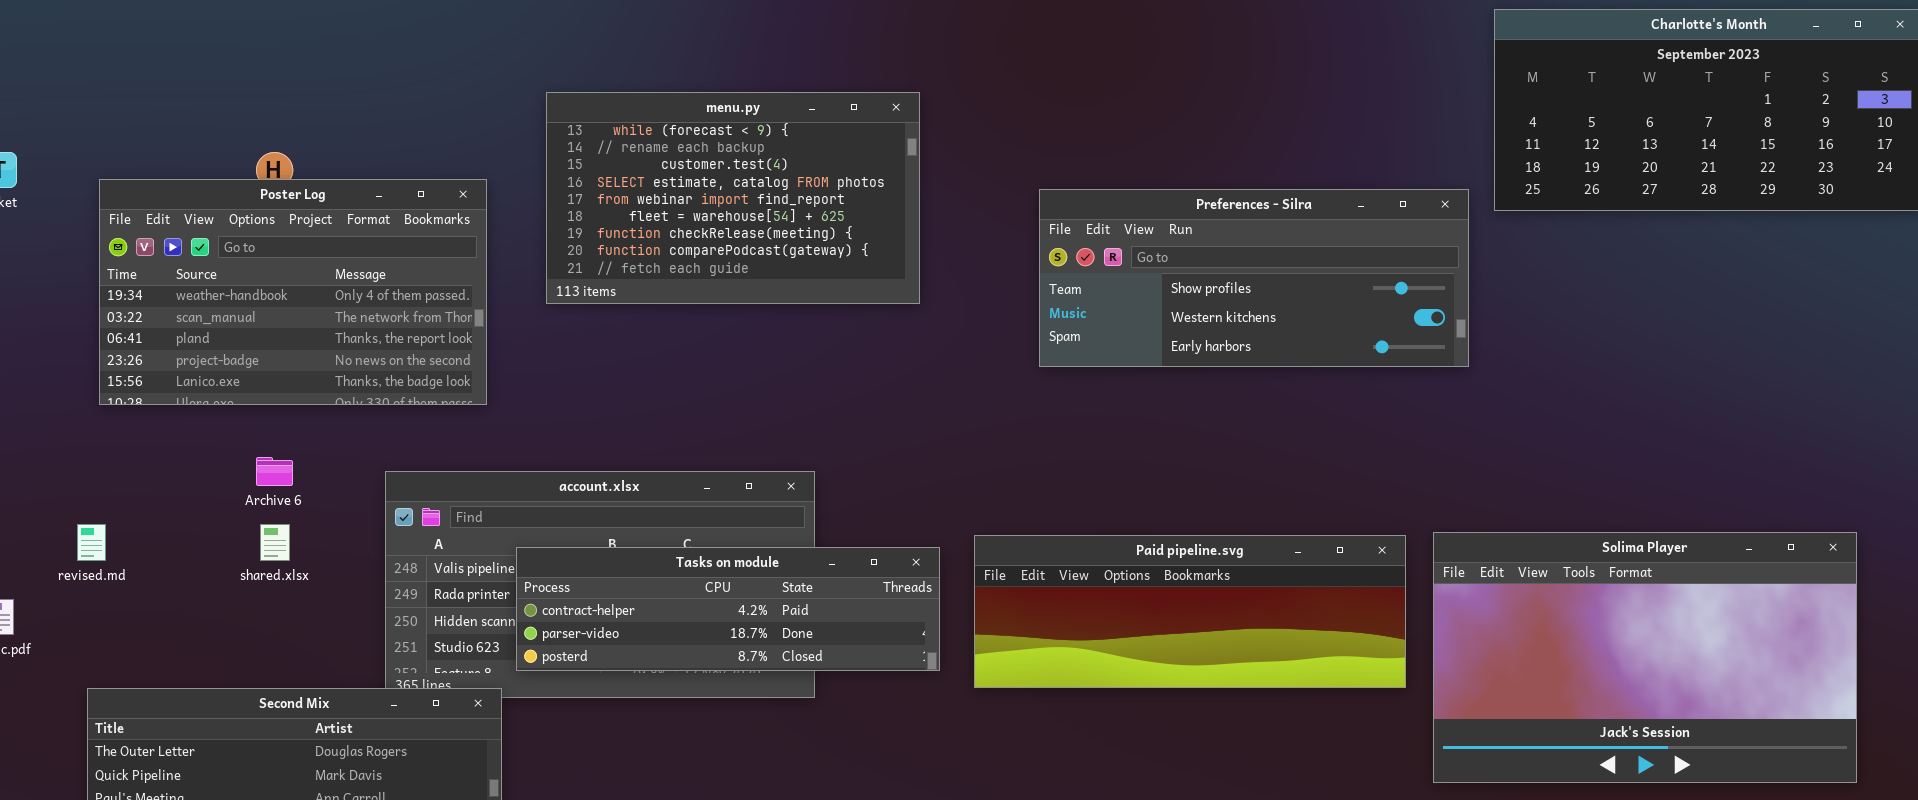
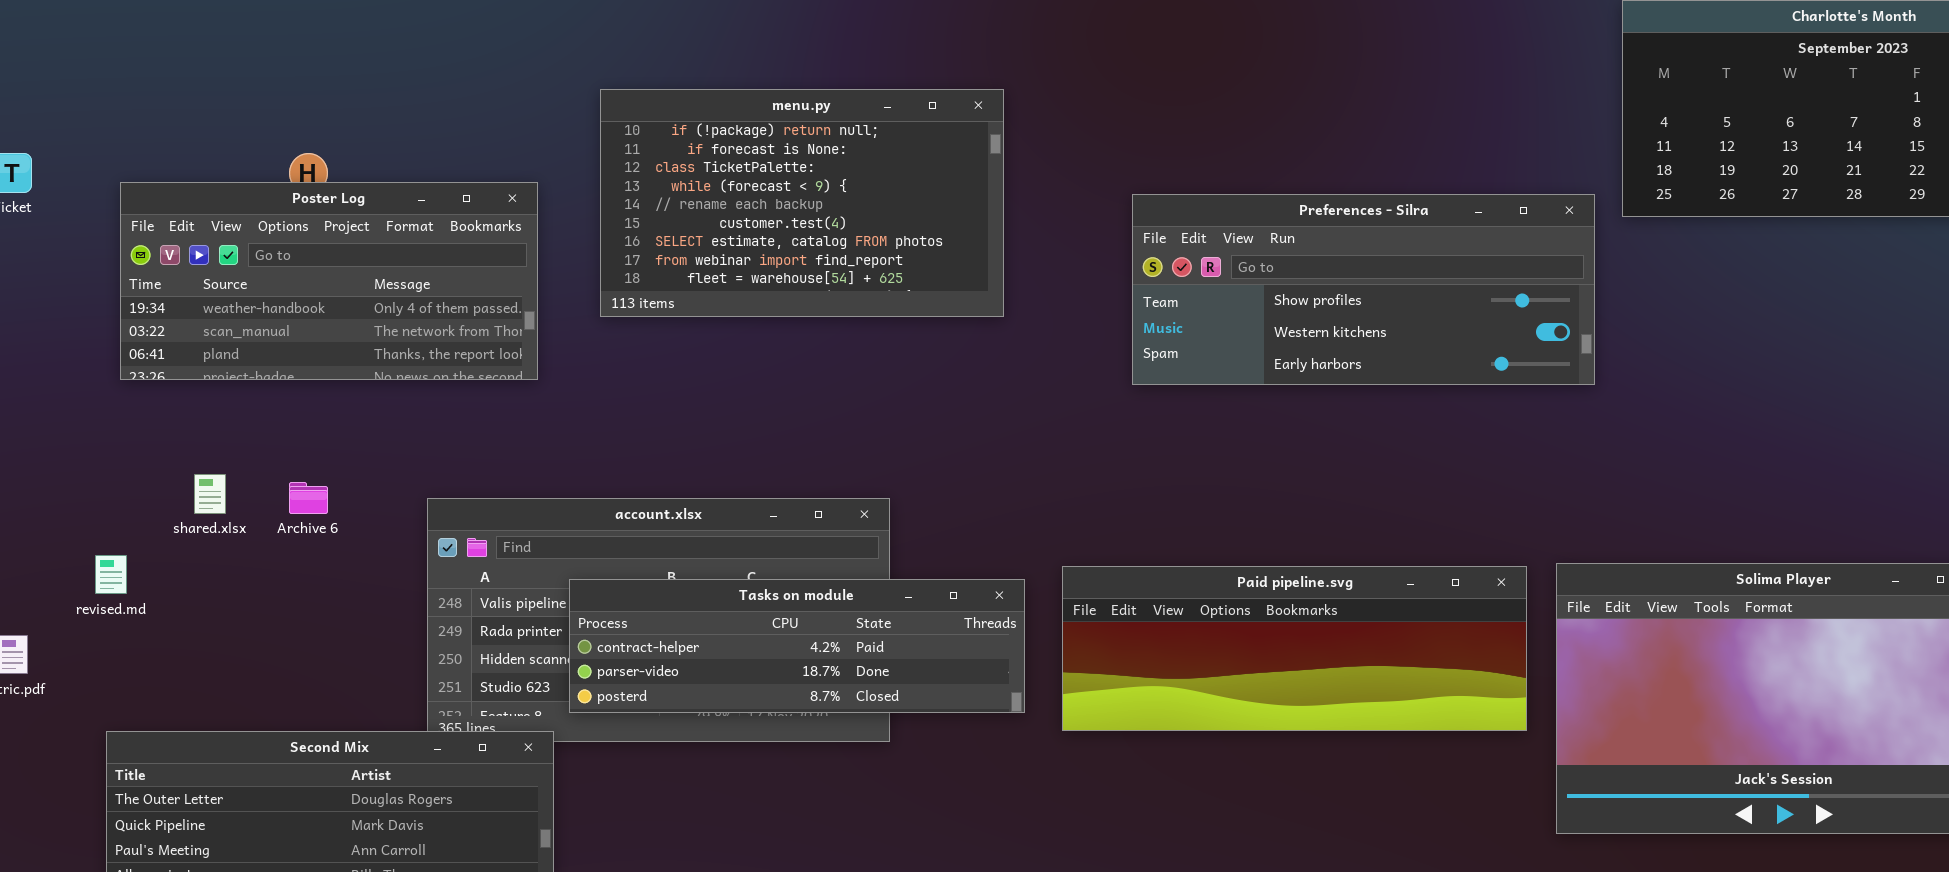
menu.py: [546,92,920,304] -> [600,89,1004,317], scrolled up 3 rows
Poster Log: [99,179,487,405] -> [120,182,538,380], resized
shared.xlsx: [260,524,290,561] -> [194,474,226,514], moved

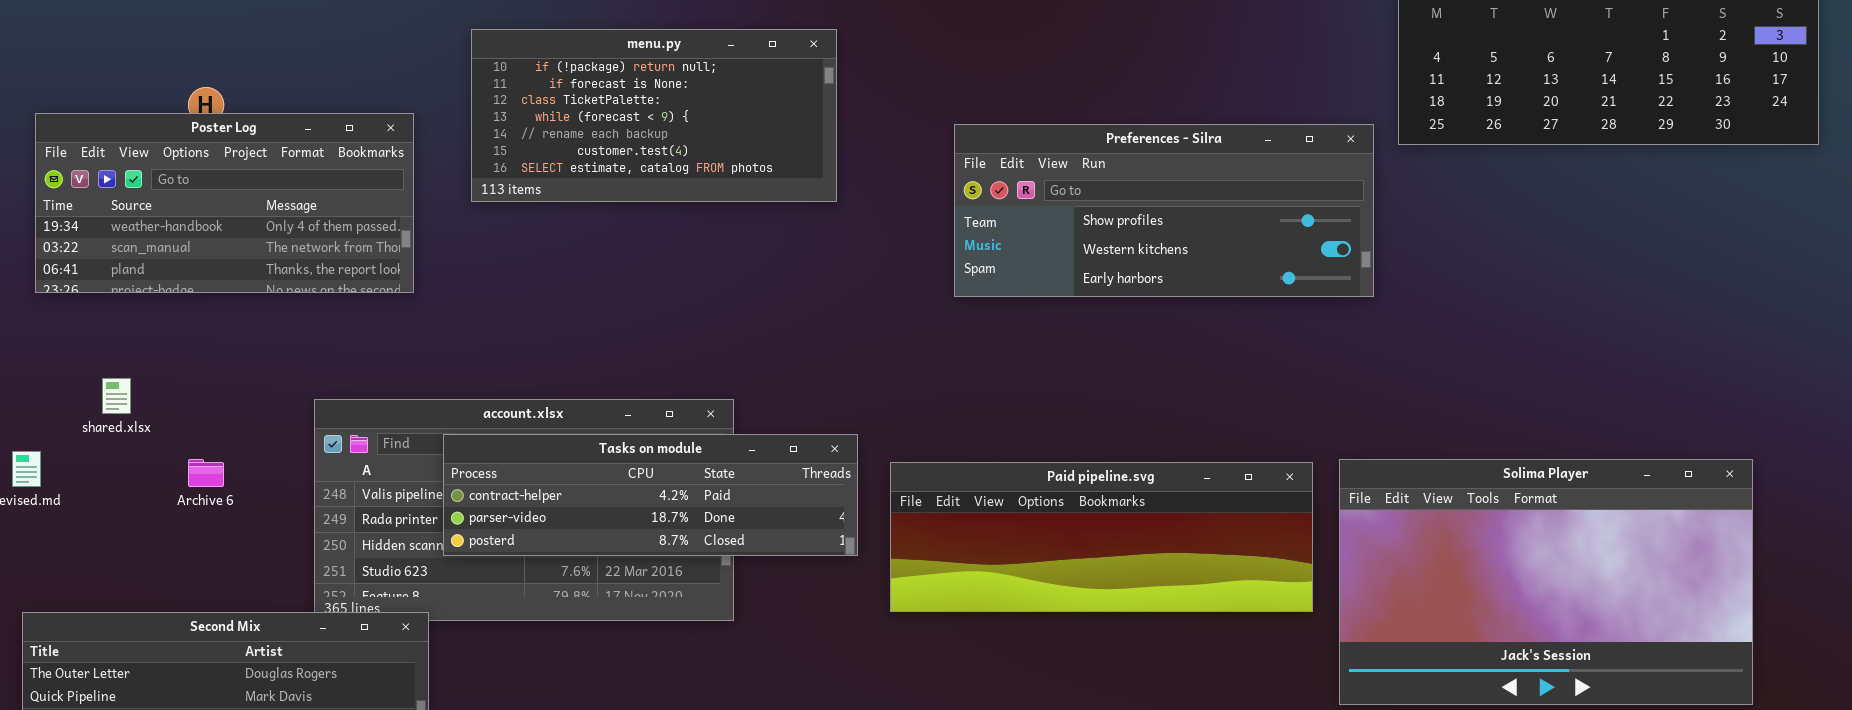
menu.py: [600,89,1004,317] -> [471,29,837,202], resized
Archive 6: [289,482,328,514] -> [188,459,224,487], moved
Tasks on module: [569,579,1025,713] -> [443,434,858,556], moved

